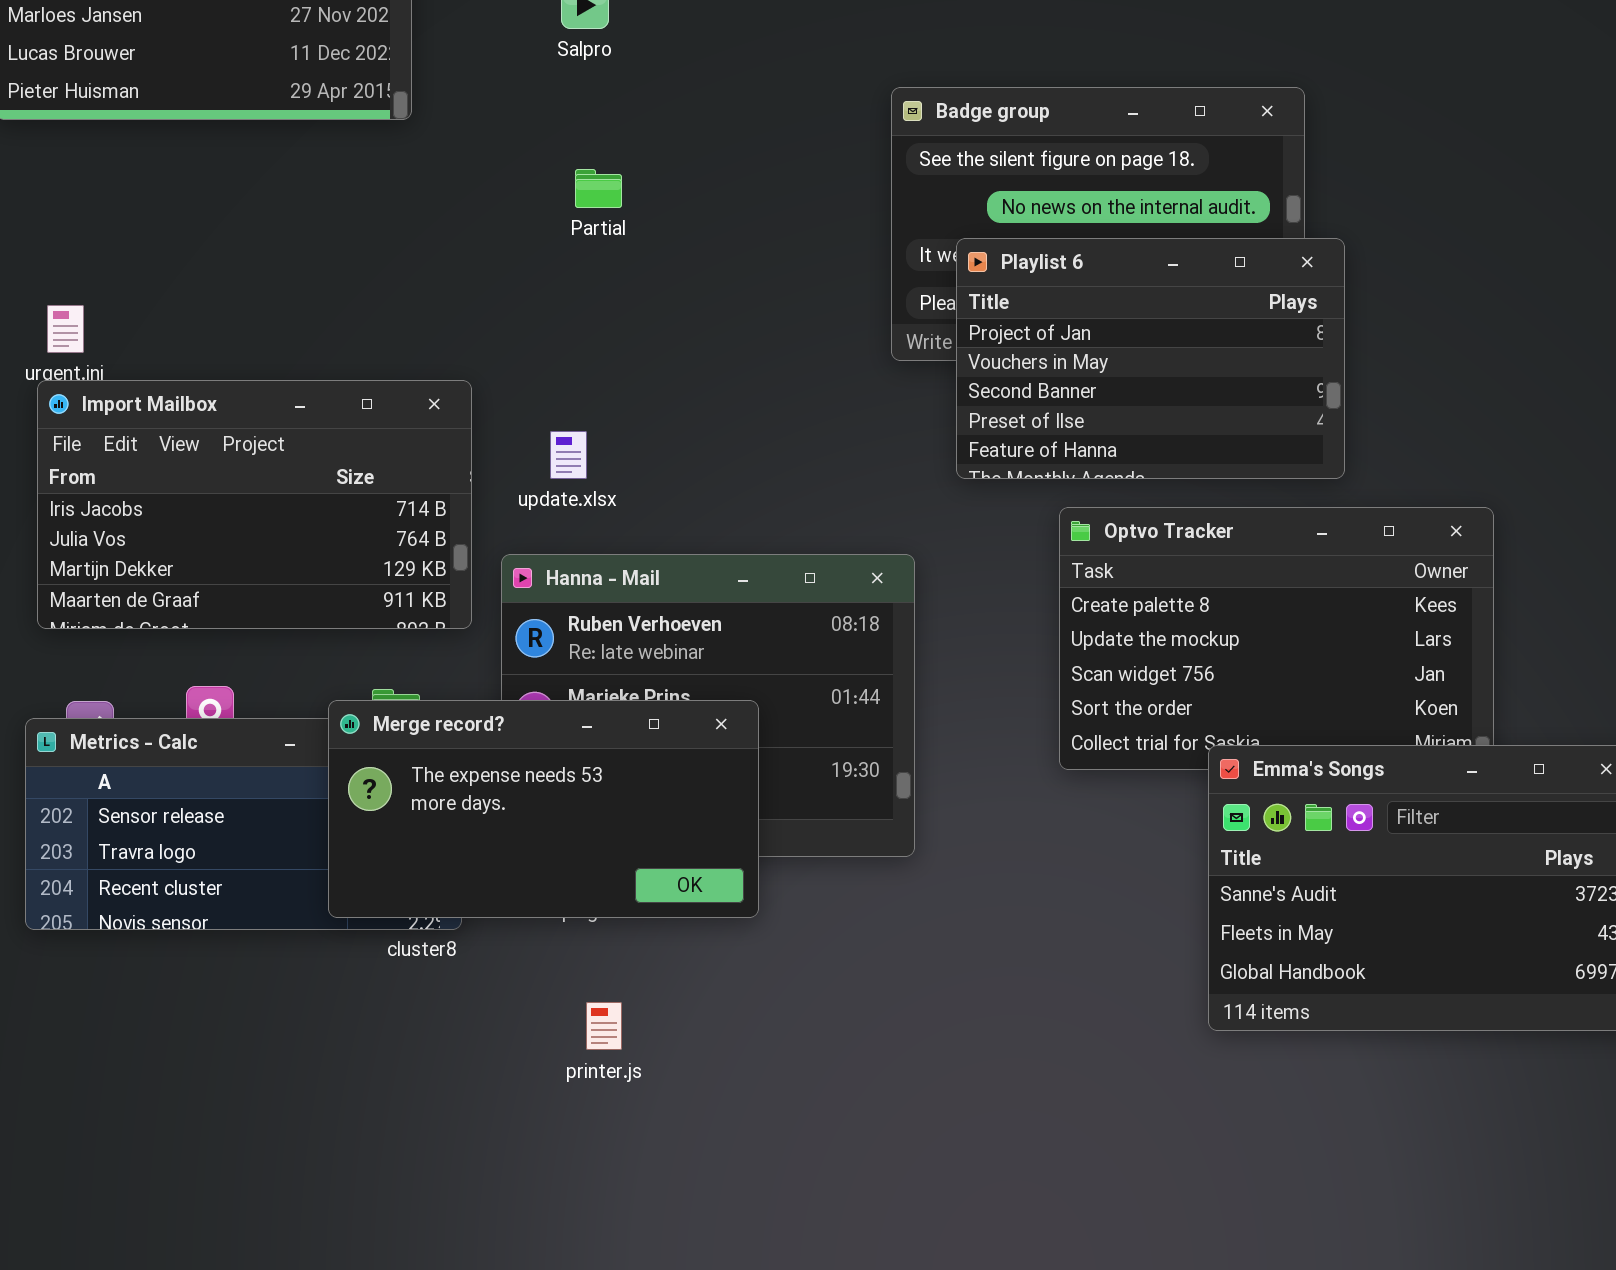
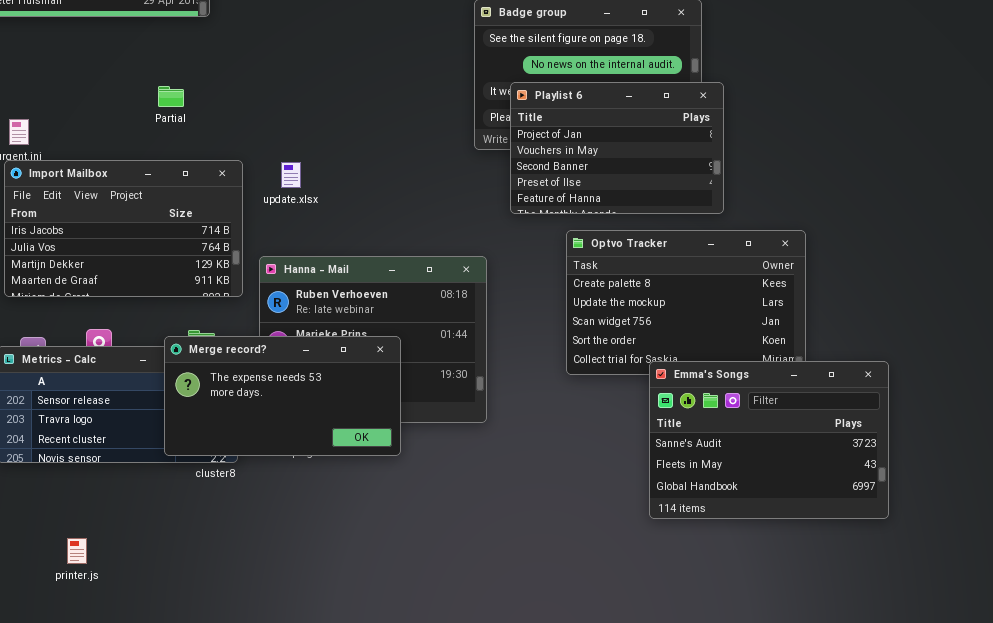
Partial: [575,169,622,208] -> [158,86,184,107], moved
update.xlsx: [550,431,587,479] -> [281,162,301,188], moved
printer.js: [586,1002,622,1050] -> [67,538,87,564], moved

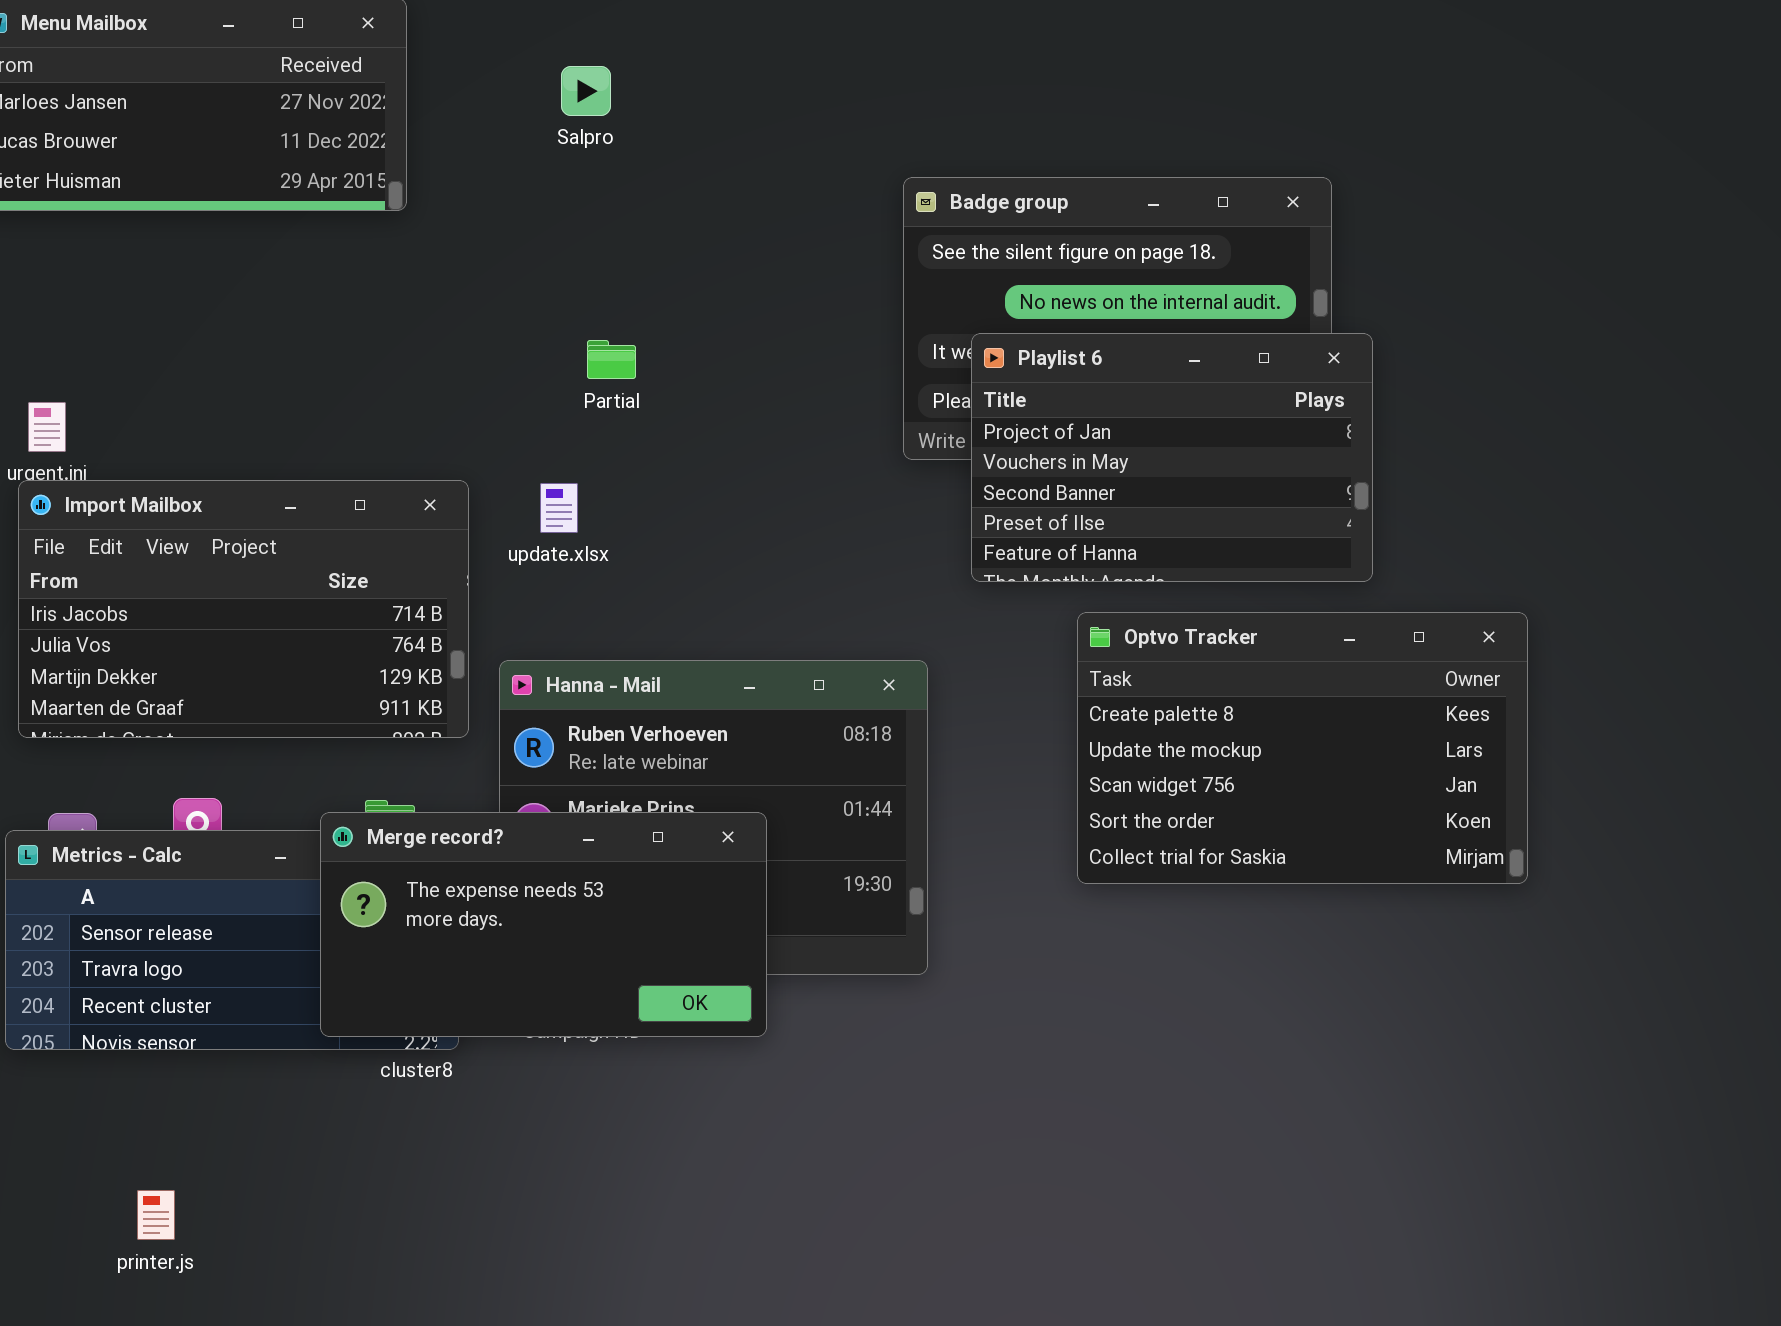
Partial: [158,86,184,107] -> [587,340,636,379], moved
Emma's Songs: [649,361,889,519] -> none, closed

